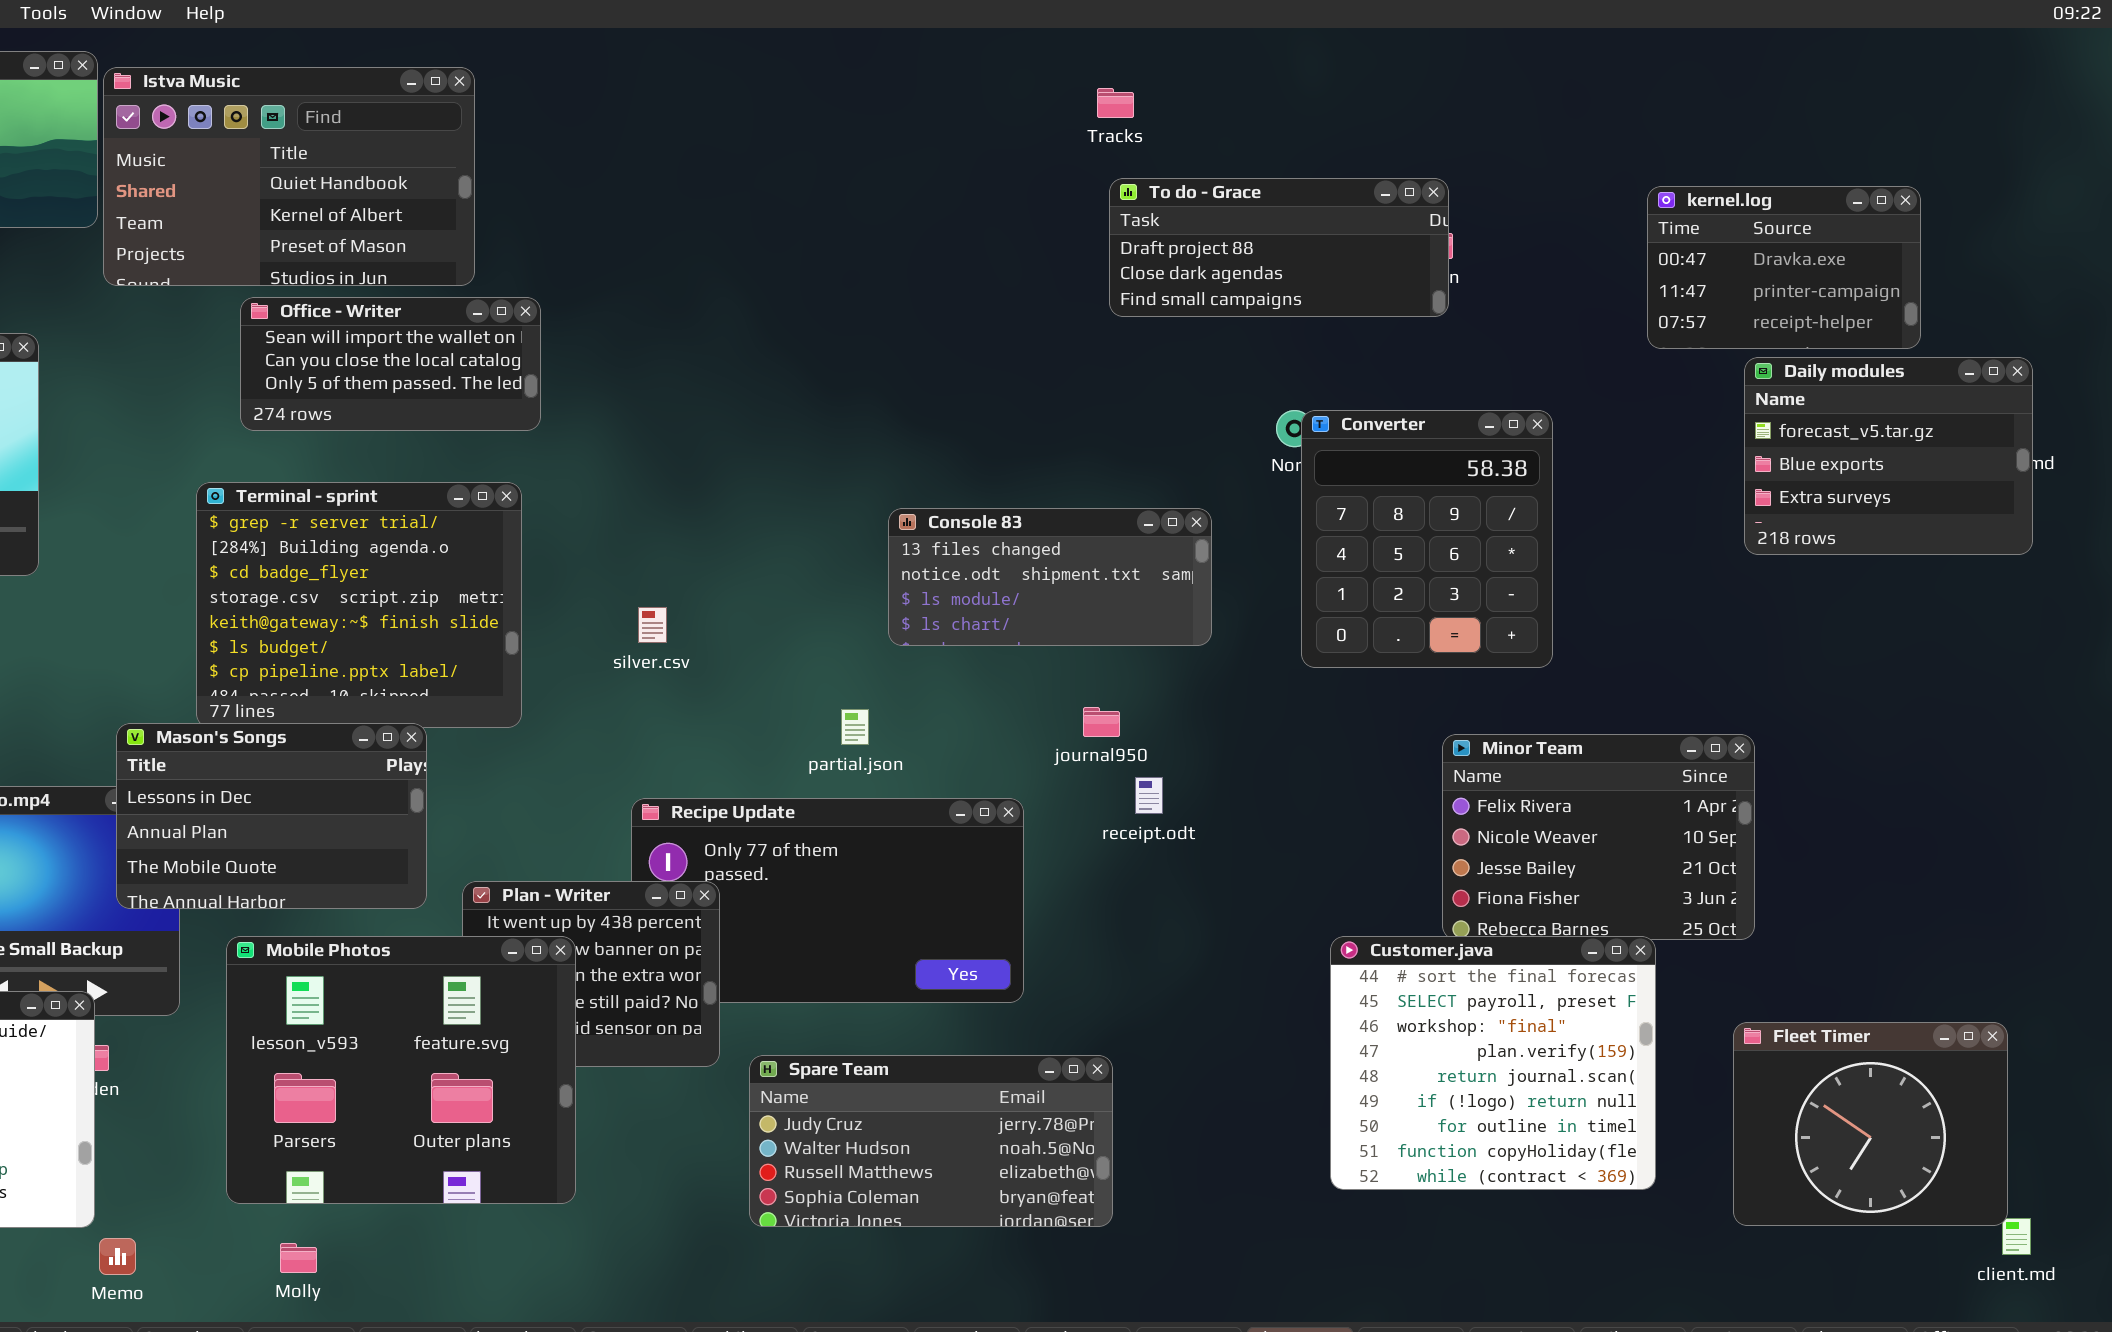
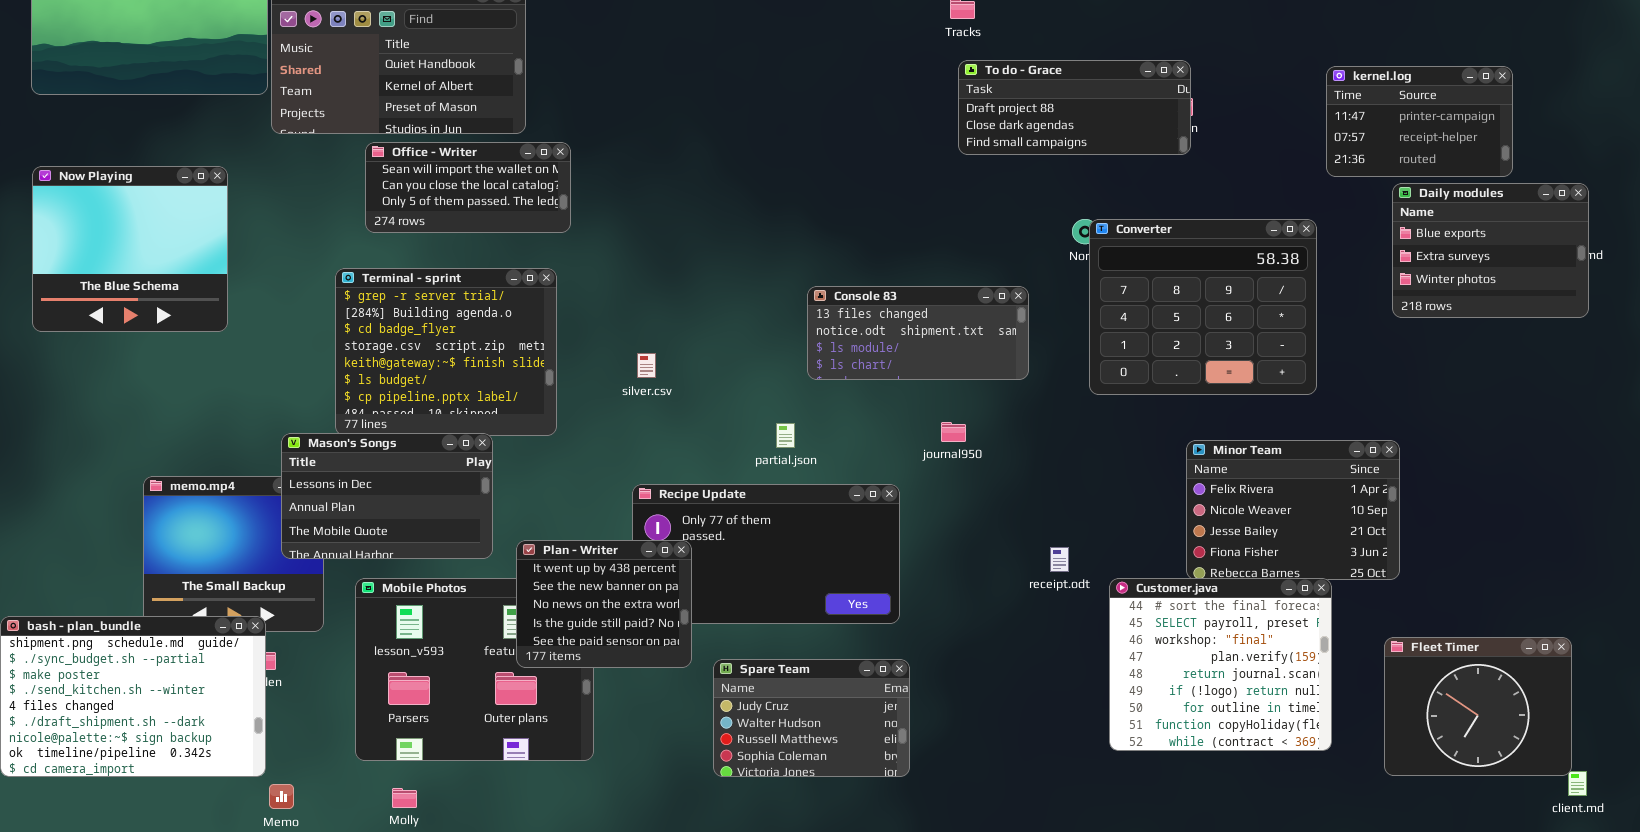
kernel.log: [1647,186,1921,349] -> [1326,66,1513,177], scrolled down 1 row
Daily modules: [1744,357,2033,555] -> [1392,183,1589,318], scrolled down 1 row
Converter: [1301,410,1553,668] -> [1089,219,1317,395], resized
receipt.odt: [1135,777,1163,814] -> [1050,547,1069,572], moved
Plan - Writer: [462,881,720,1067] -> [516,540,692,668], raised
Spare Team: [749,1055,1113,1227] -> [713,659,910,777], resized

